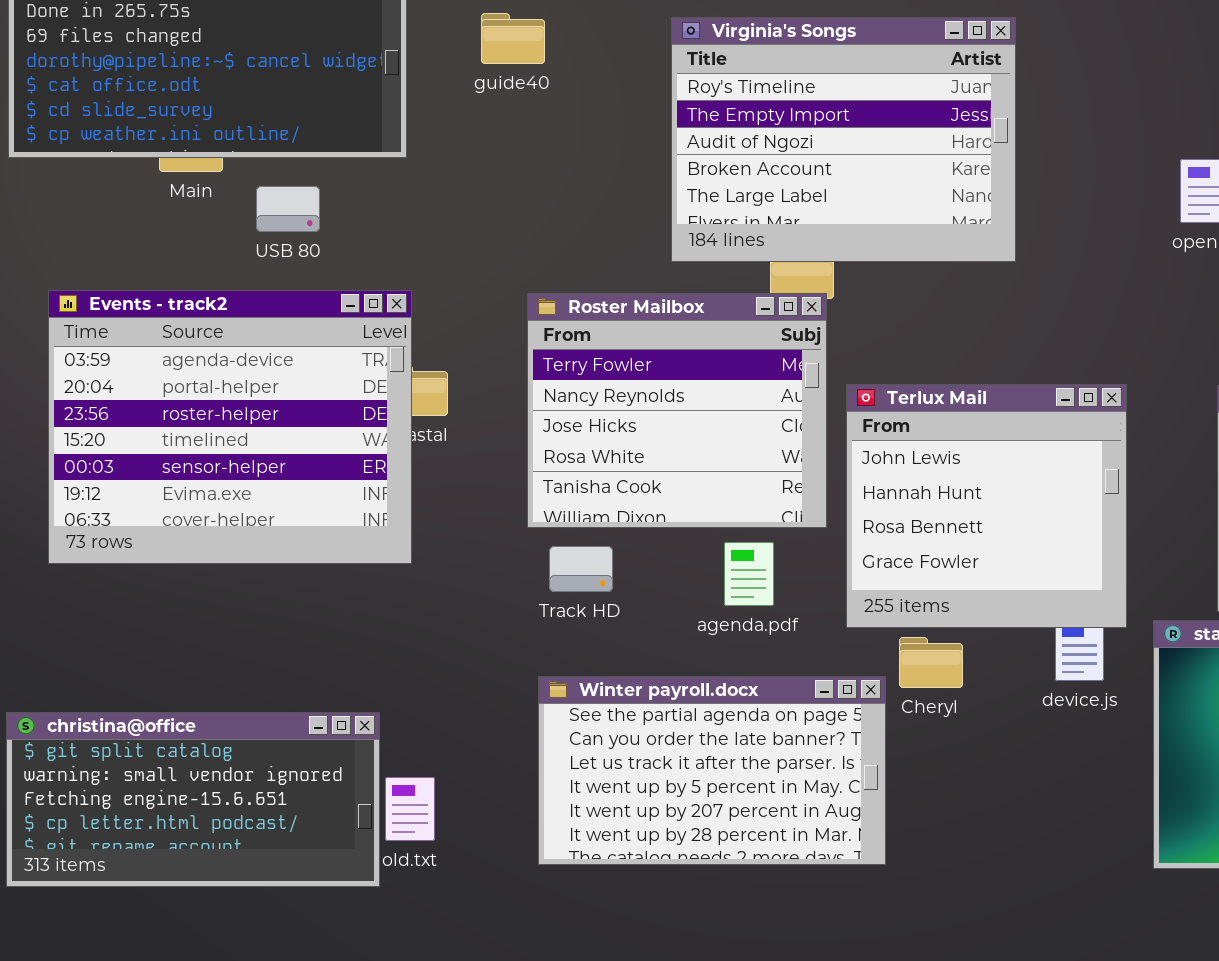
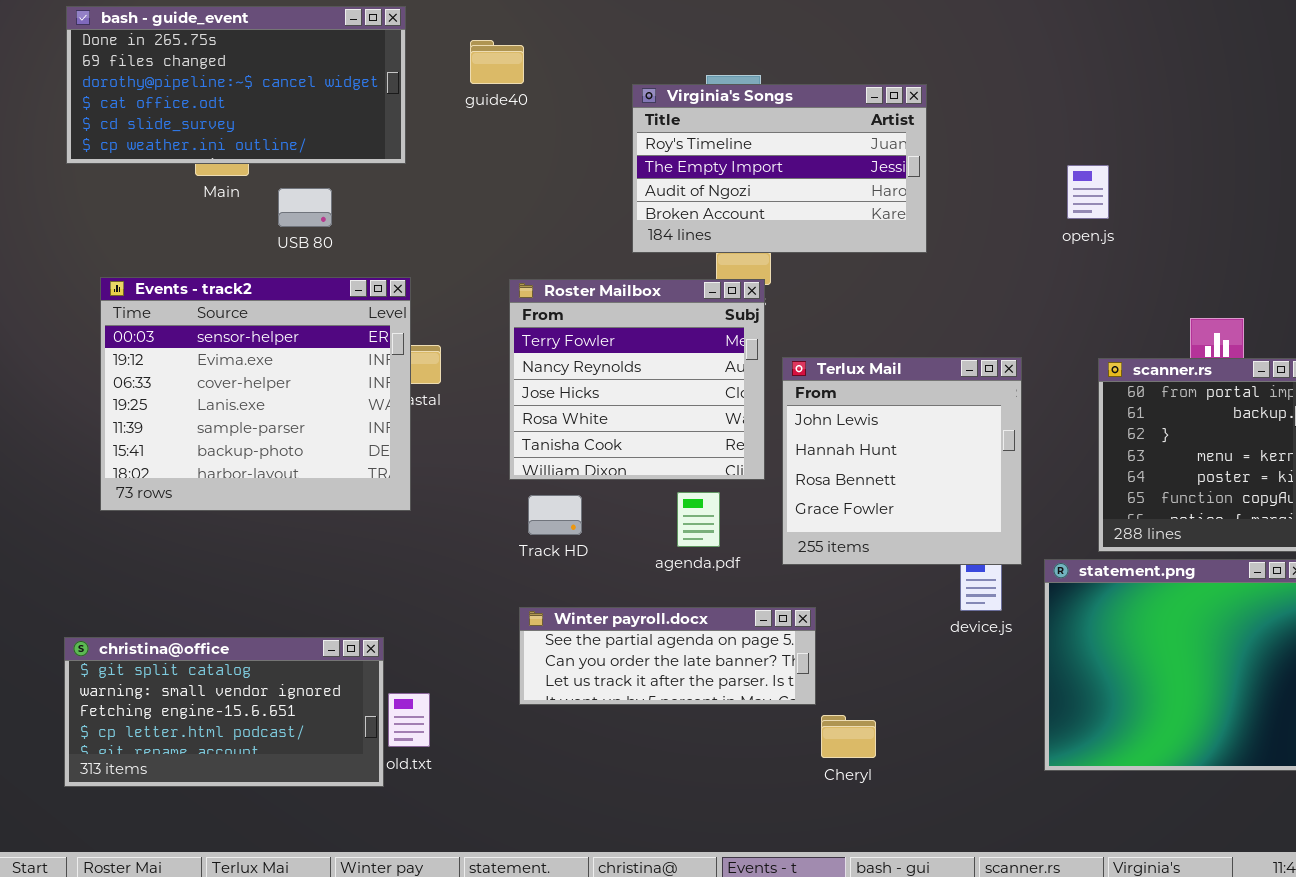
Virginia's Songs: [671,17,1016,262] -> [632,84,927,253], resized
Events - track2: [48,290,412,564] -> [100,277,411,511], scrolled down 4 rows
Cheryl: [899,637,963,688] -> [821,715,876,758], moved
Winter payroll.docx: [538,676,886,865] -> [519,607,816,705], resized

